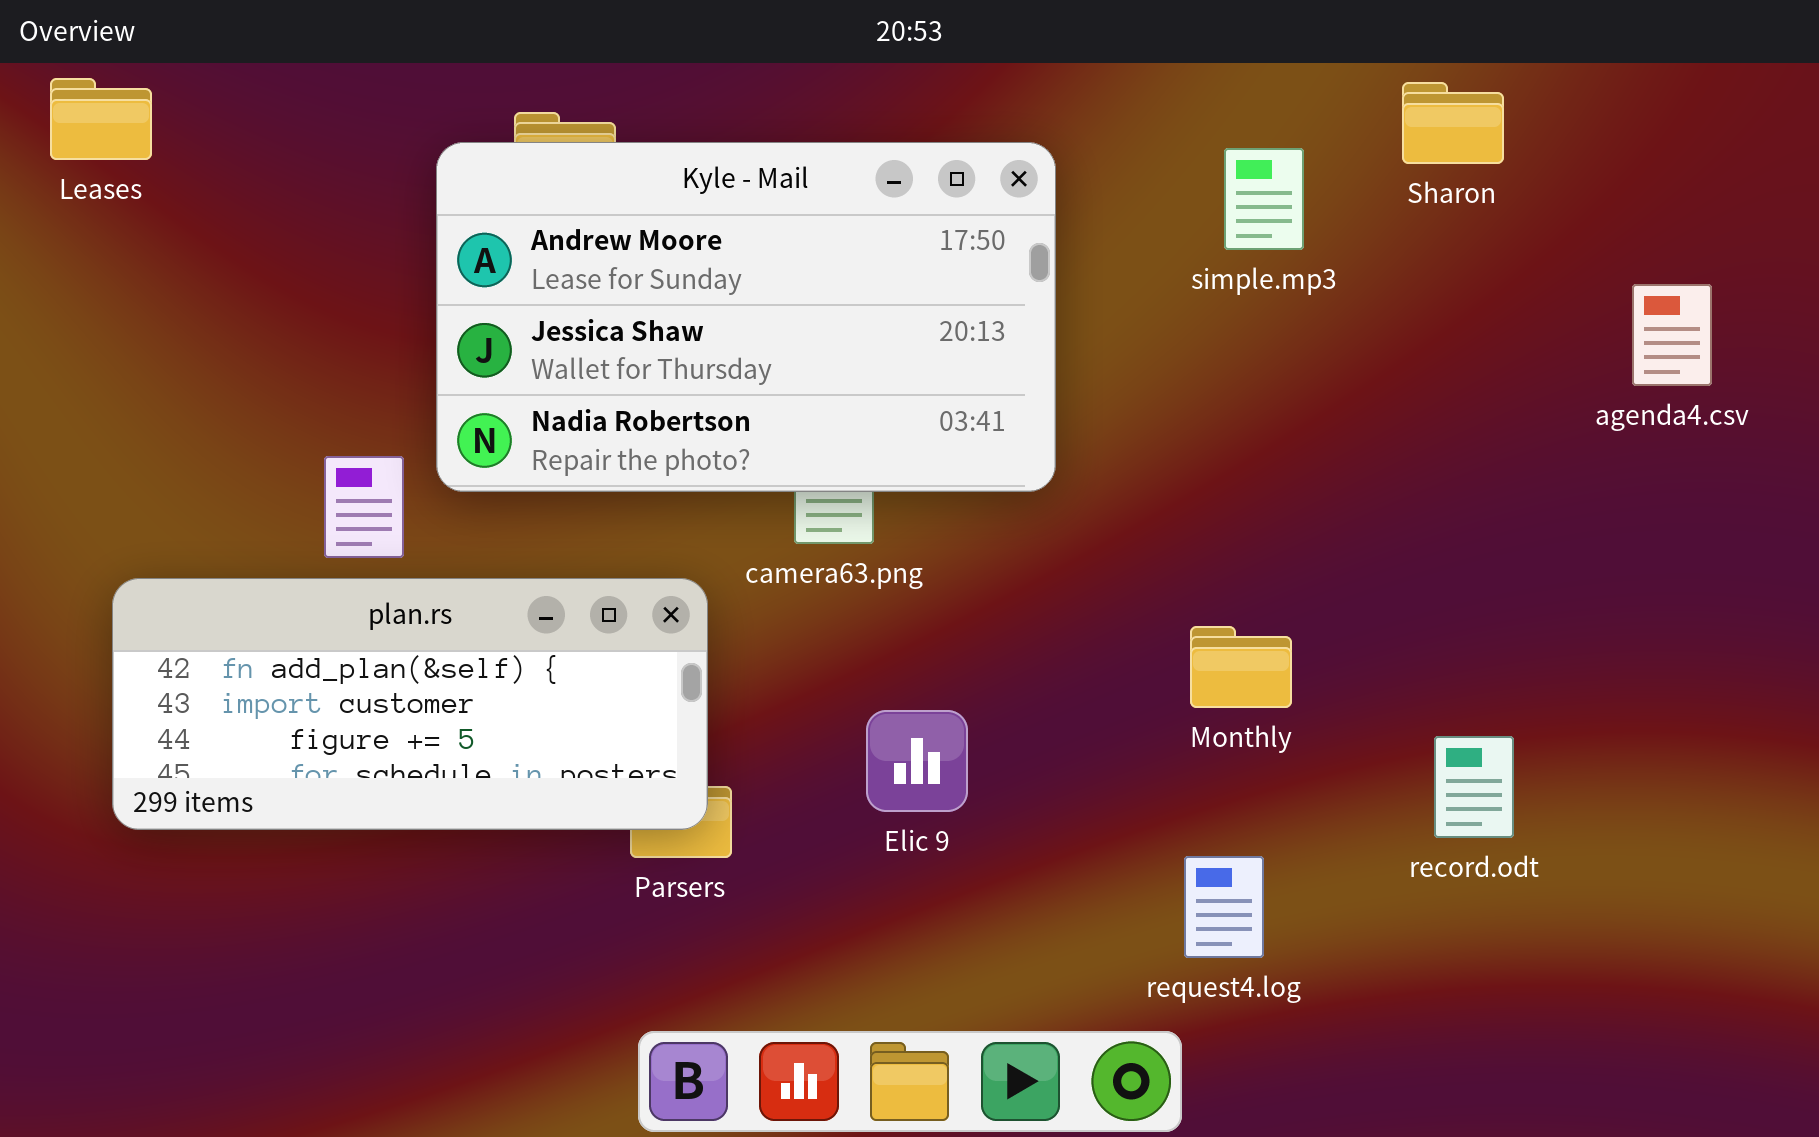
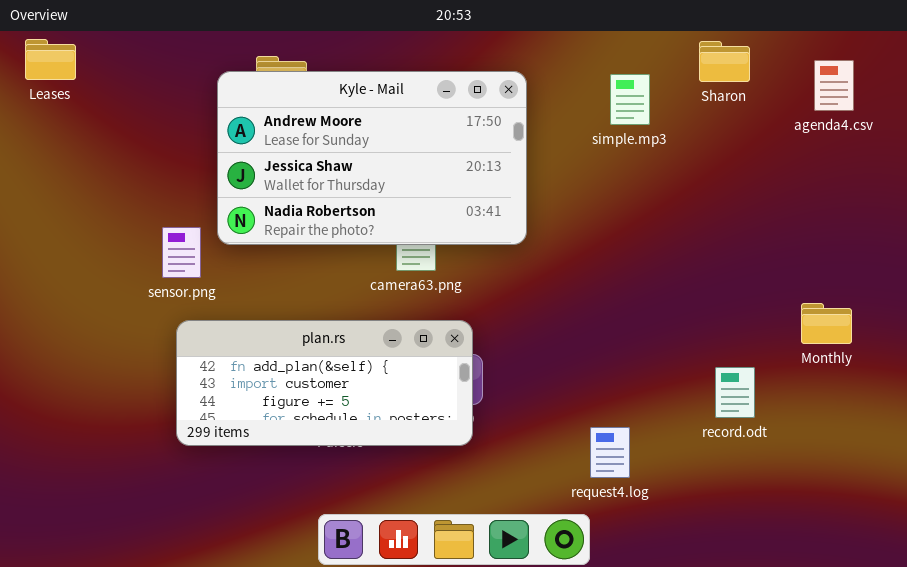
agenda4.csv: [1632,284,1712,386] -> [814,60,854,111], moved
plan.rs: [112,578,708,830] -> [176,320,473,446], moved
Monthly: [1190,626,1292,708] -> [801,303,852,344], moved

